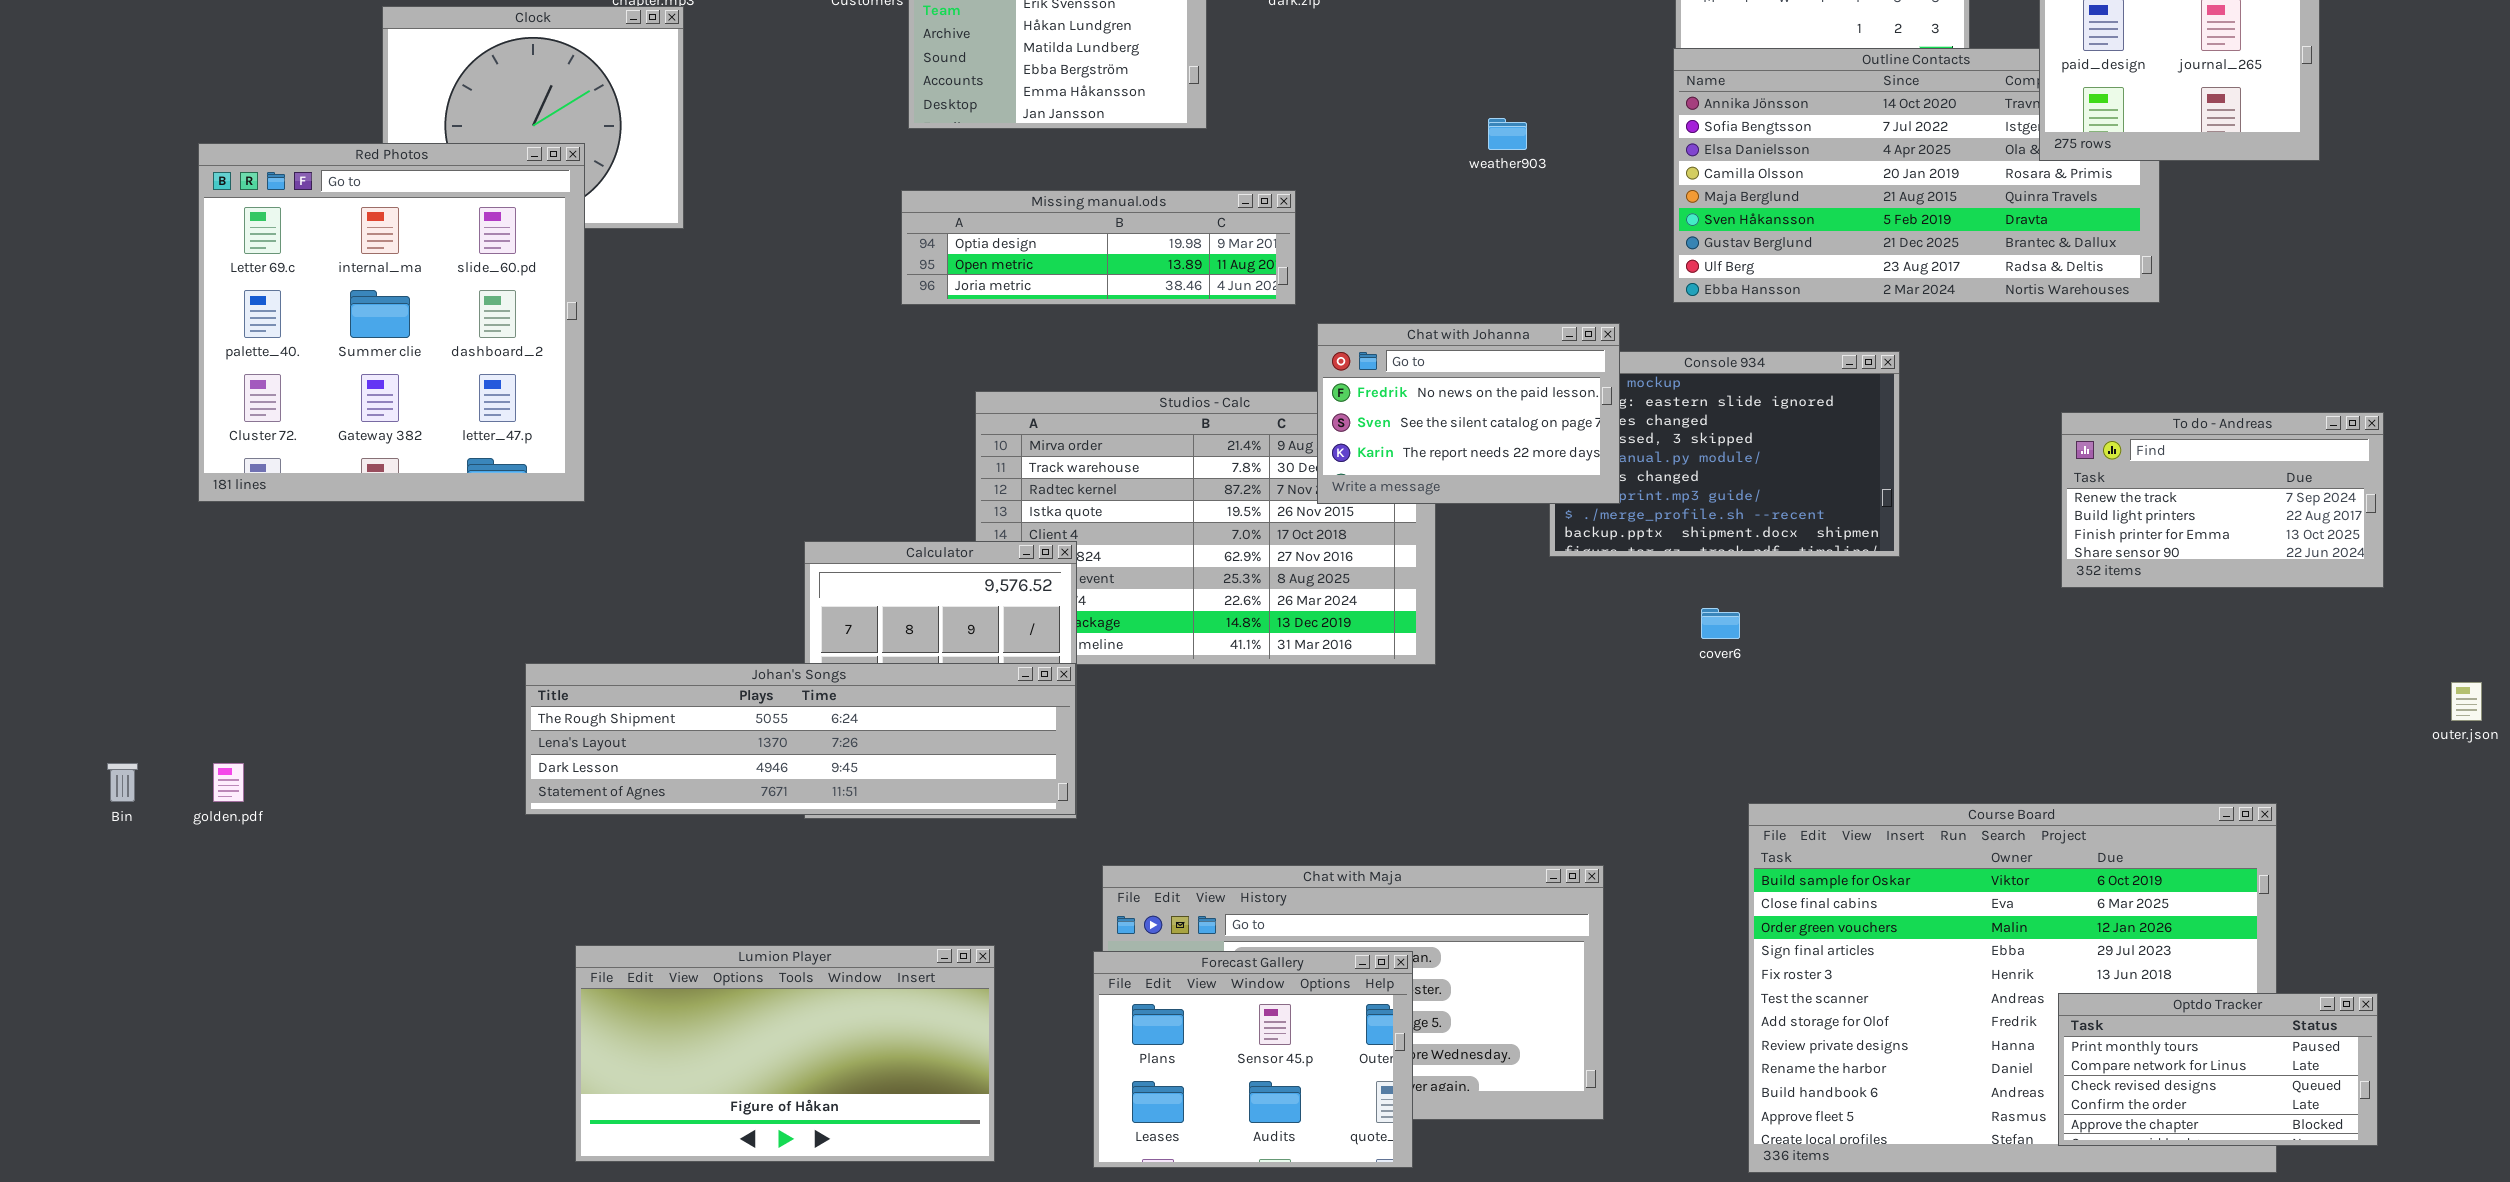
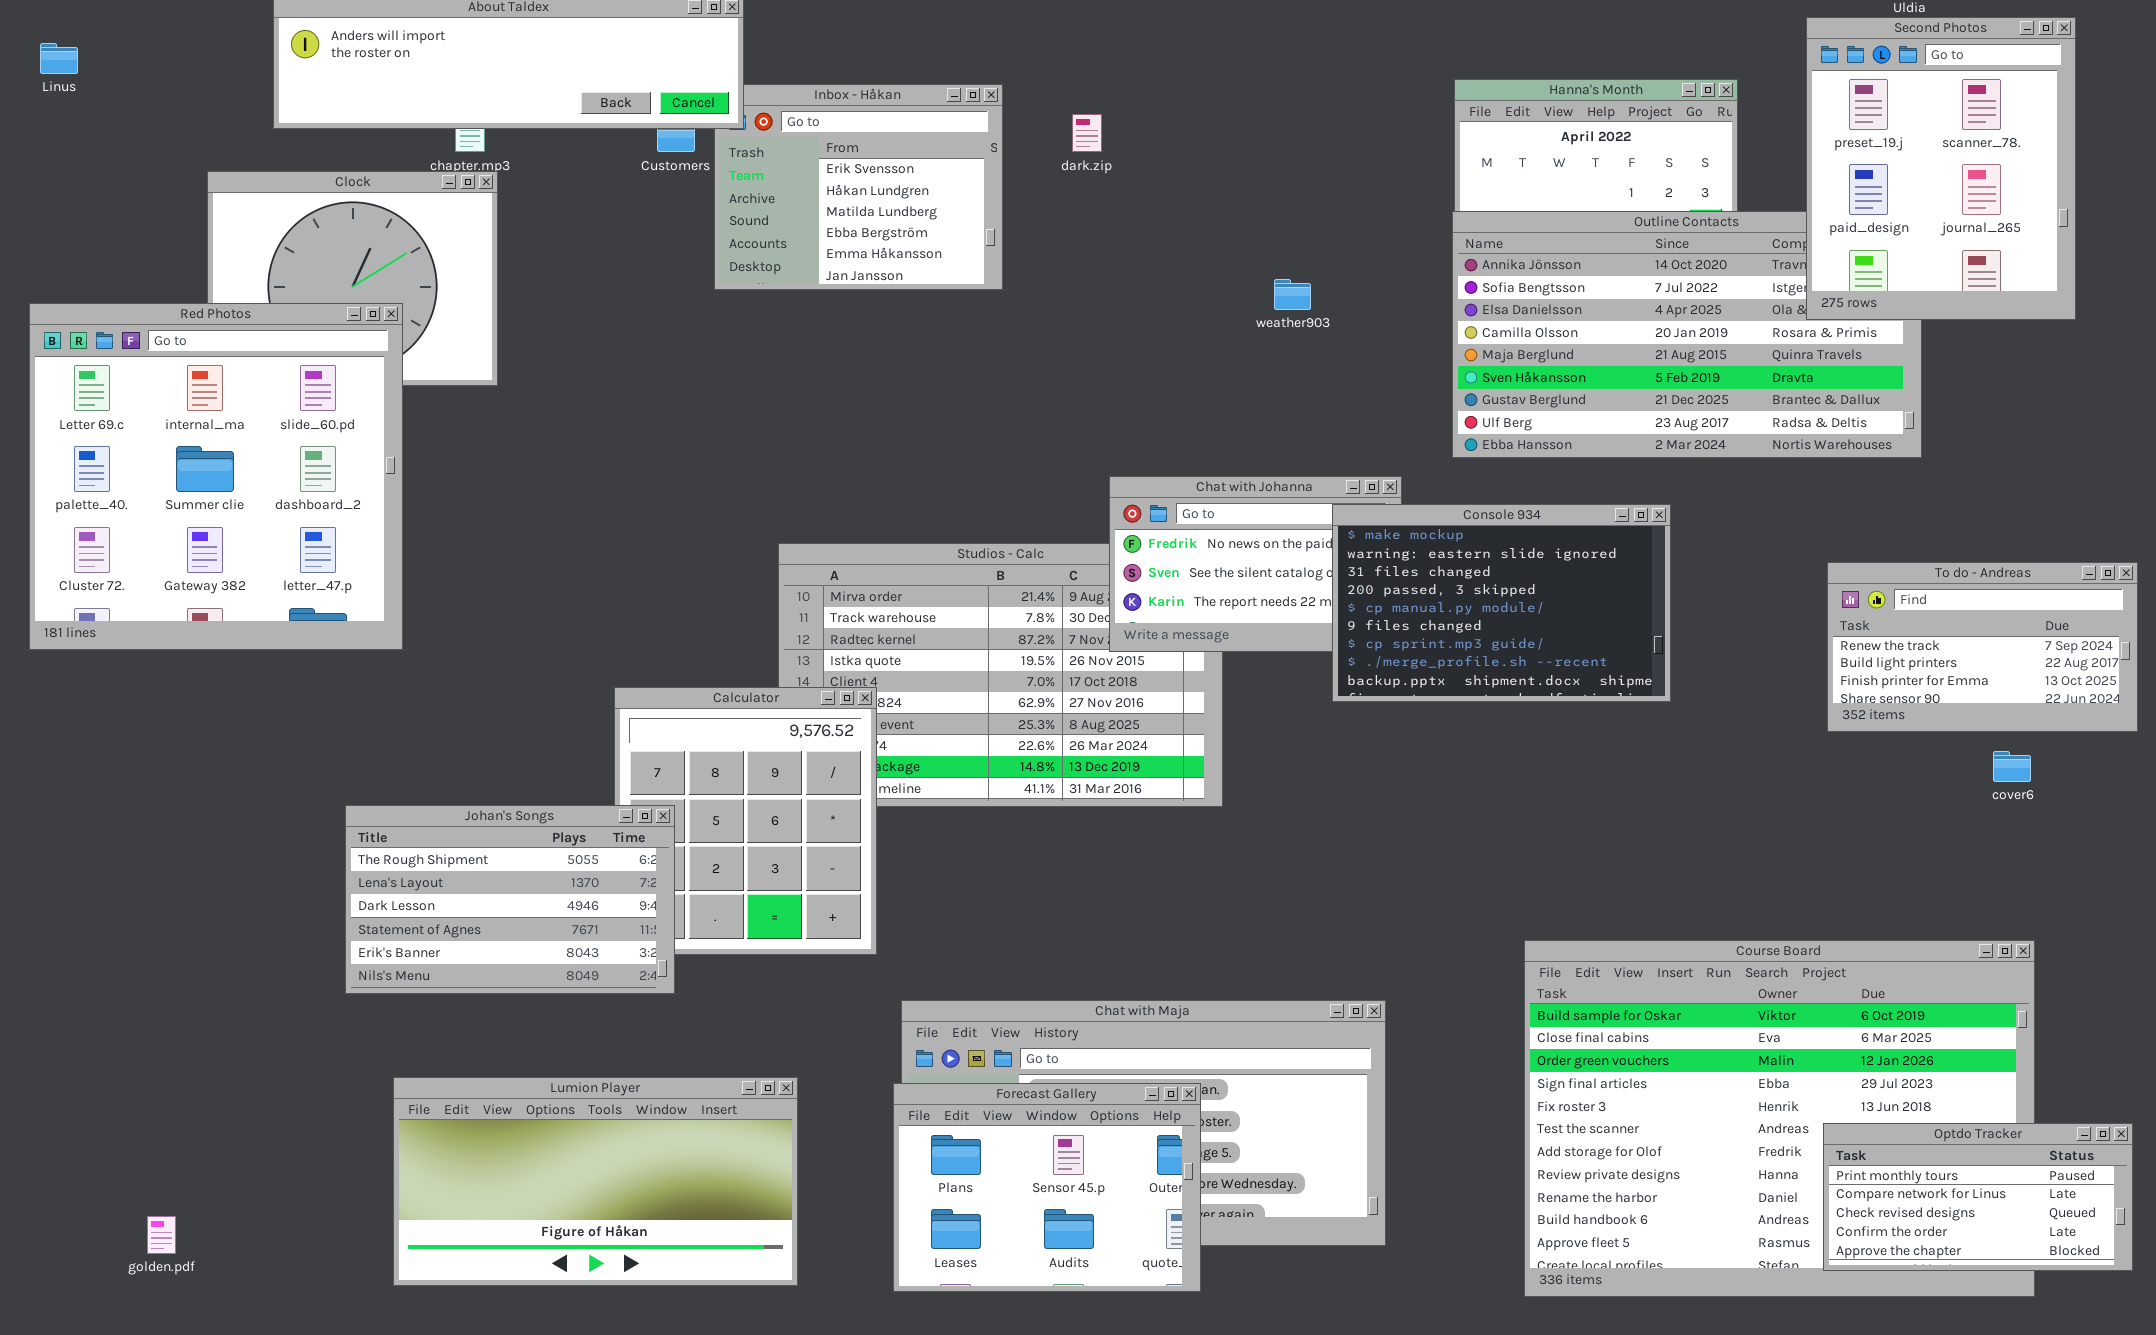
Missing manual.ods: [901,190,1296,305] -> none, closed
Console 934: [1549,351,1900,557] -> [1332,504,1671,702], raised
cover6: [1701,608,1740,639] -> [1993,751,2031,782], moved
Johan's Songs: [525,663,1076,815] -> [345,805,675,994], resized
golden.pdf: [213,763,244,802] -> [147,1216,176,1254], moved

